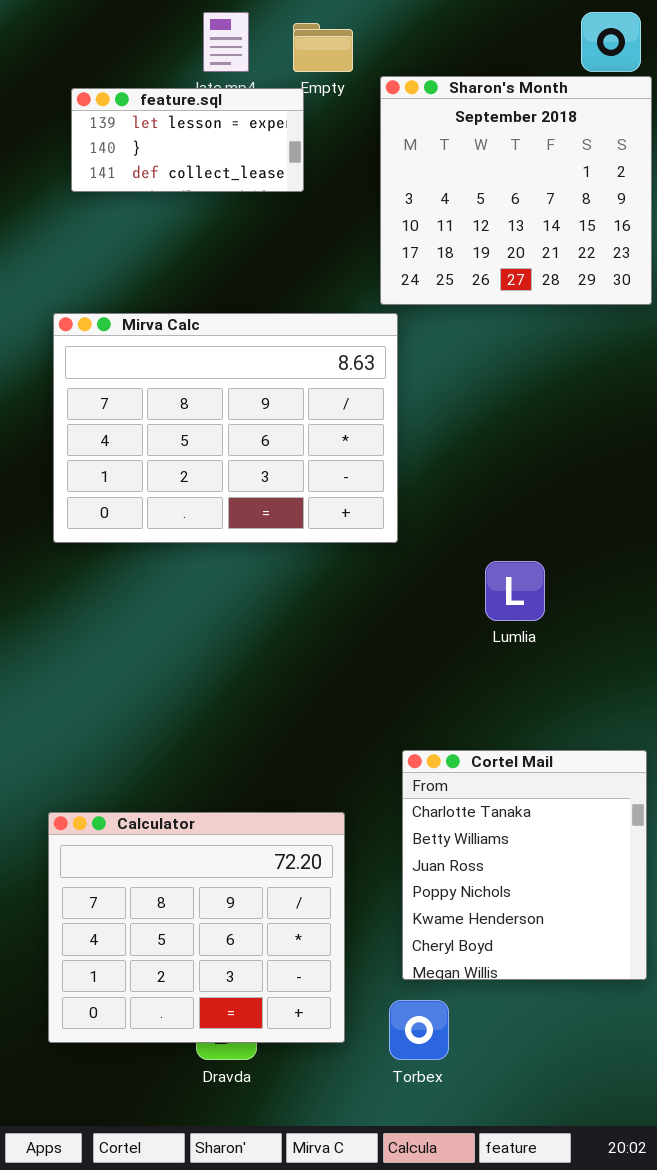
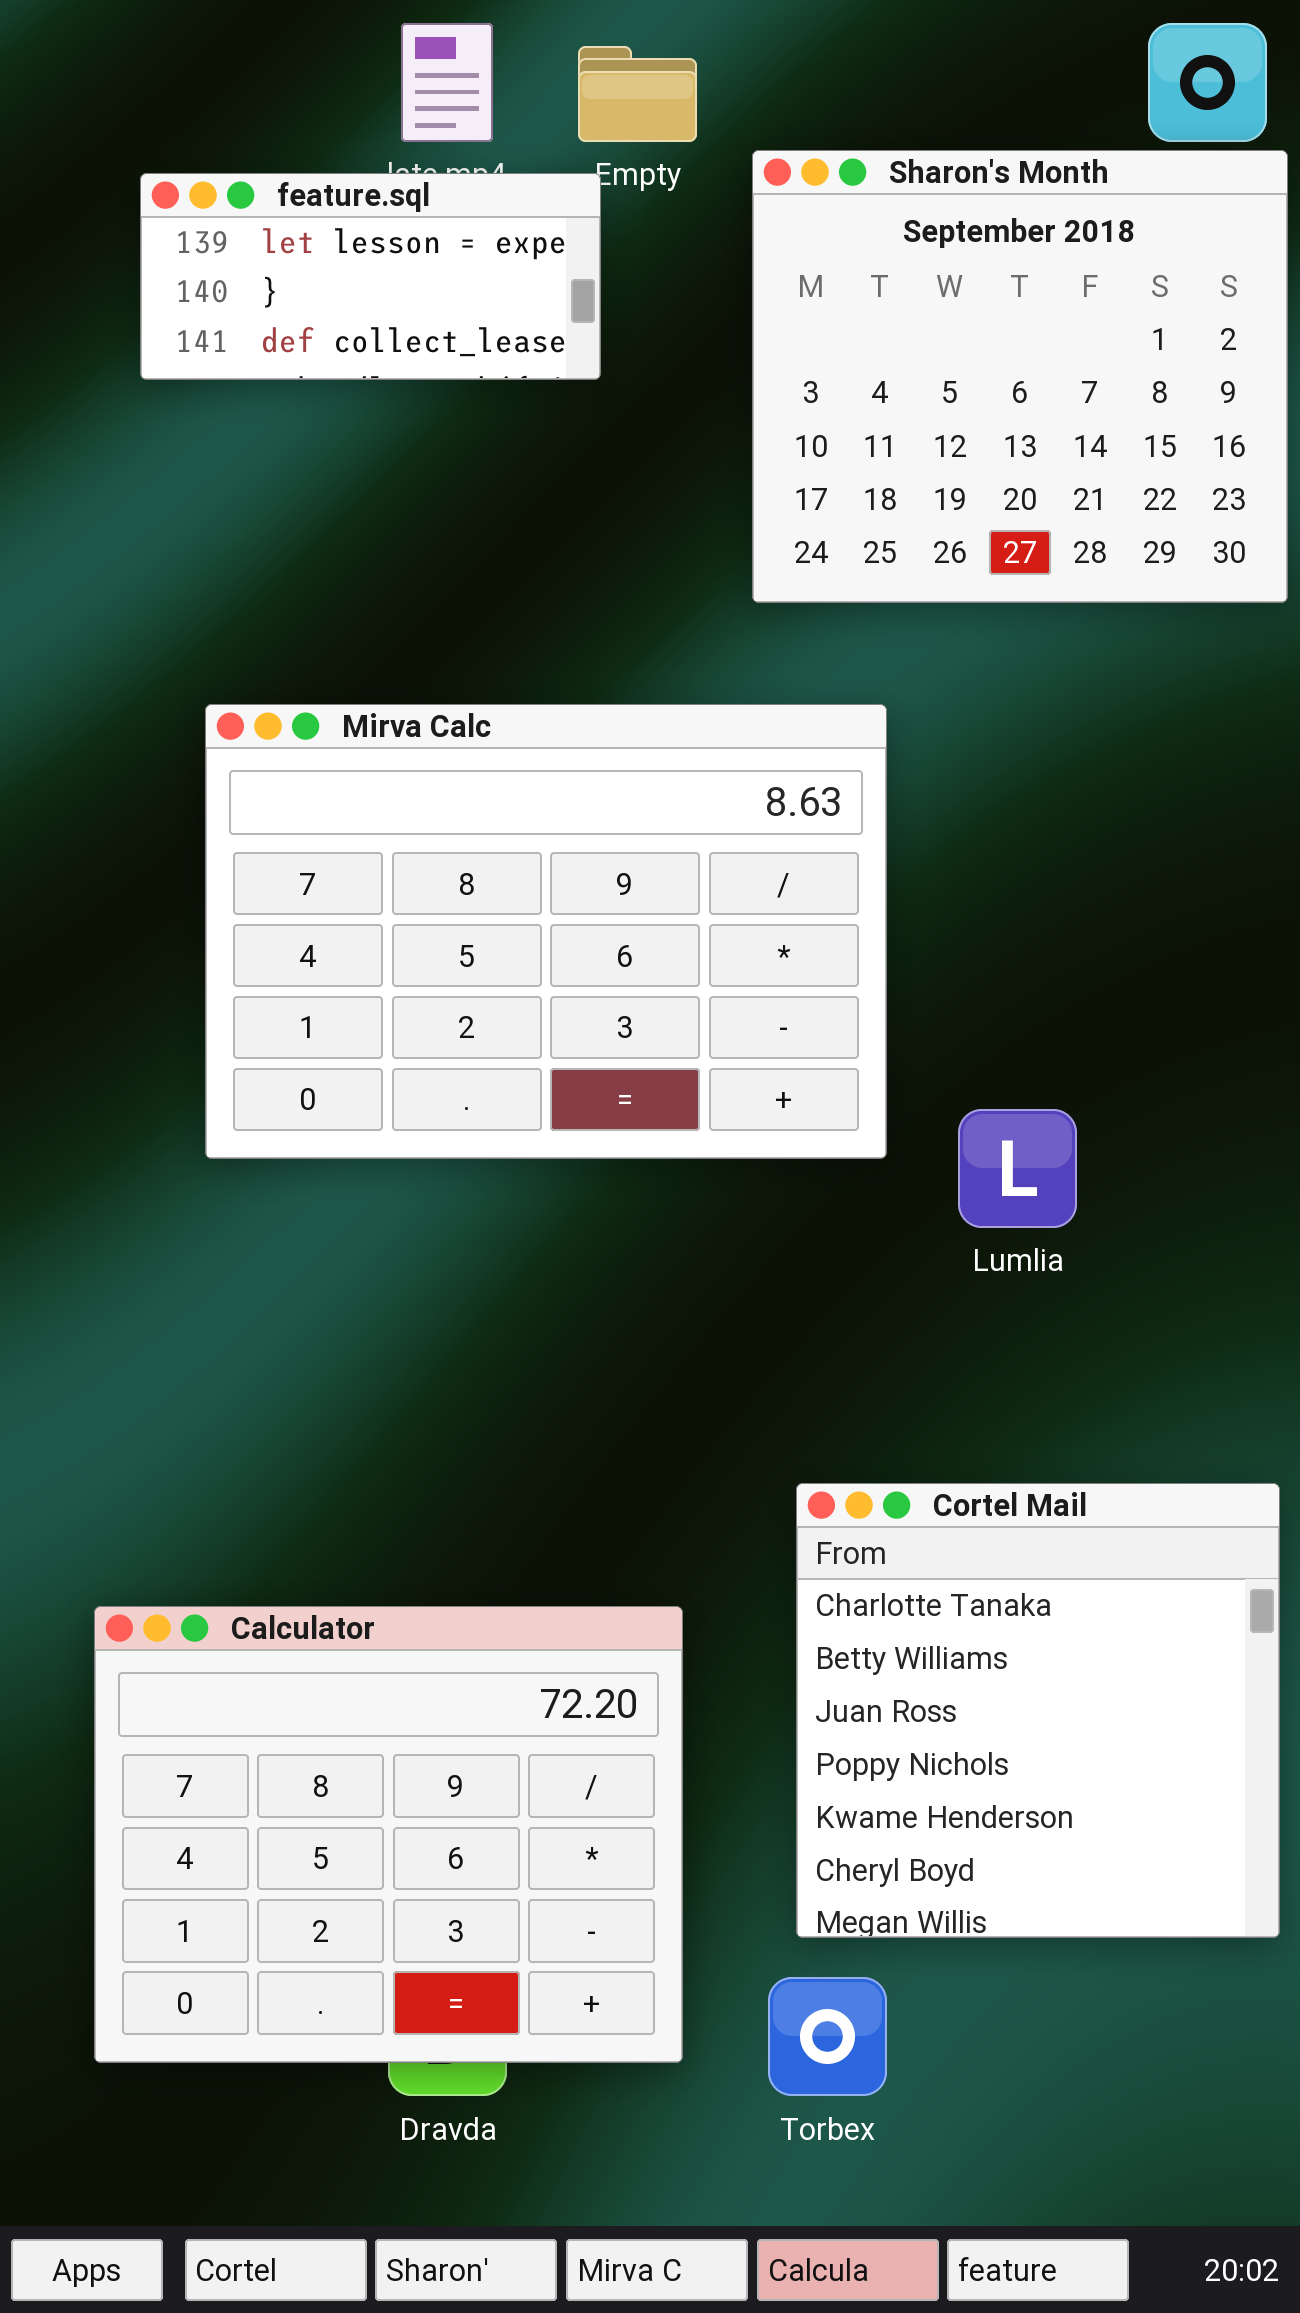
Mirva Calc: [53,313,398,543] -> [205,704,887,1159], moved

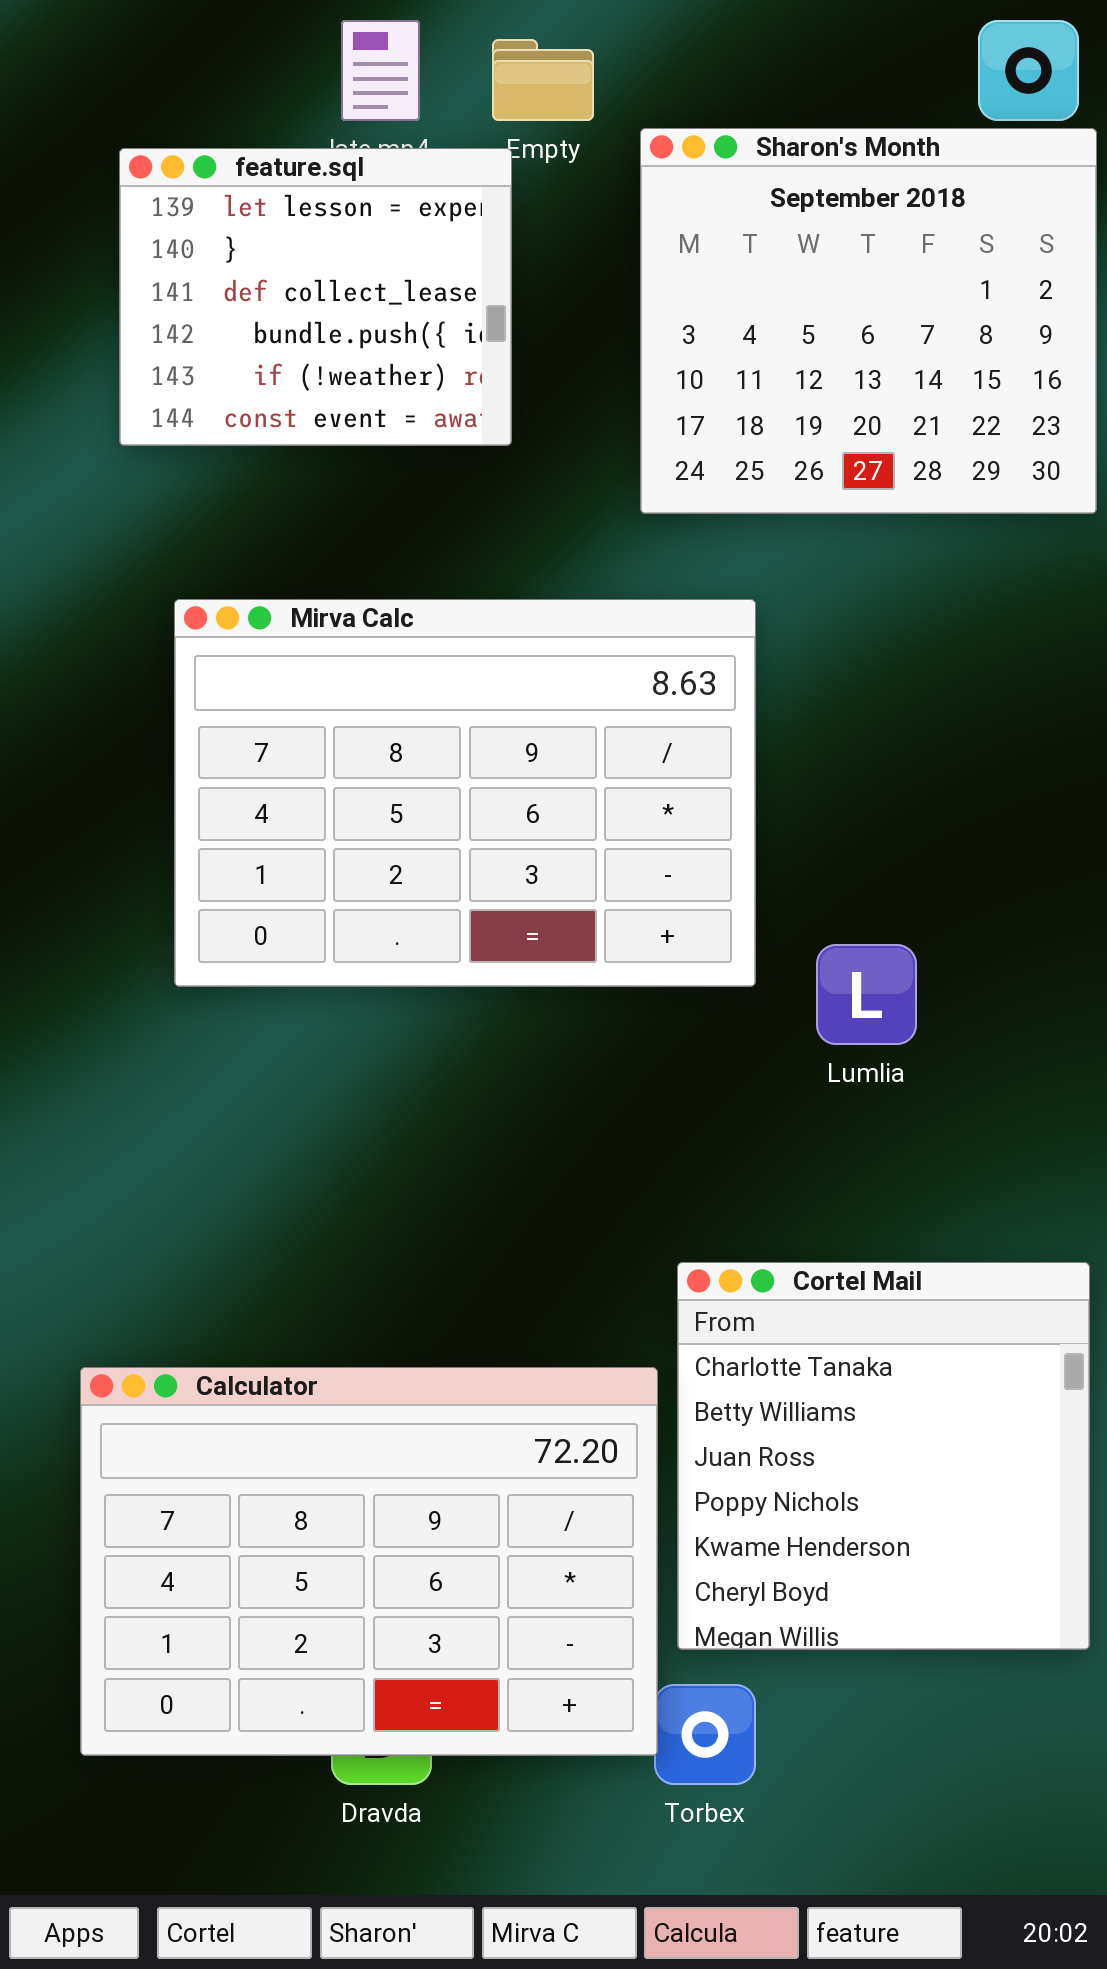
feature.sql: [140,173,601,380] -> [119,148,512,446], resized
Calculator: [94,1606,683,2063] -> [80,1367,658,1756], resized

